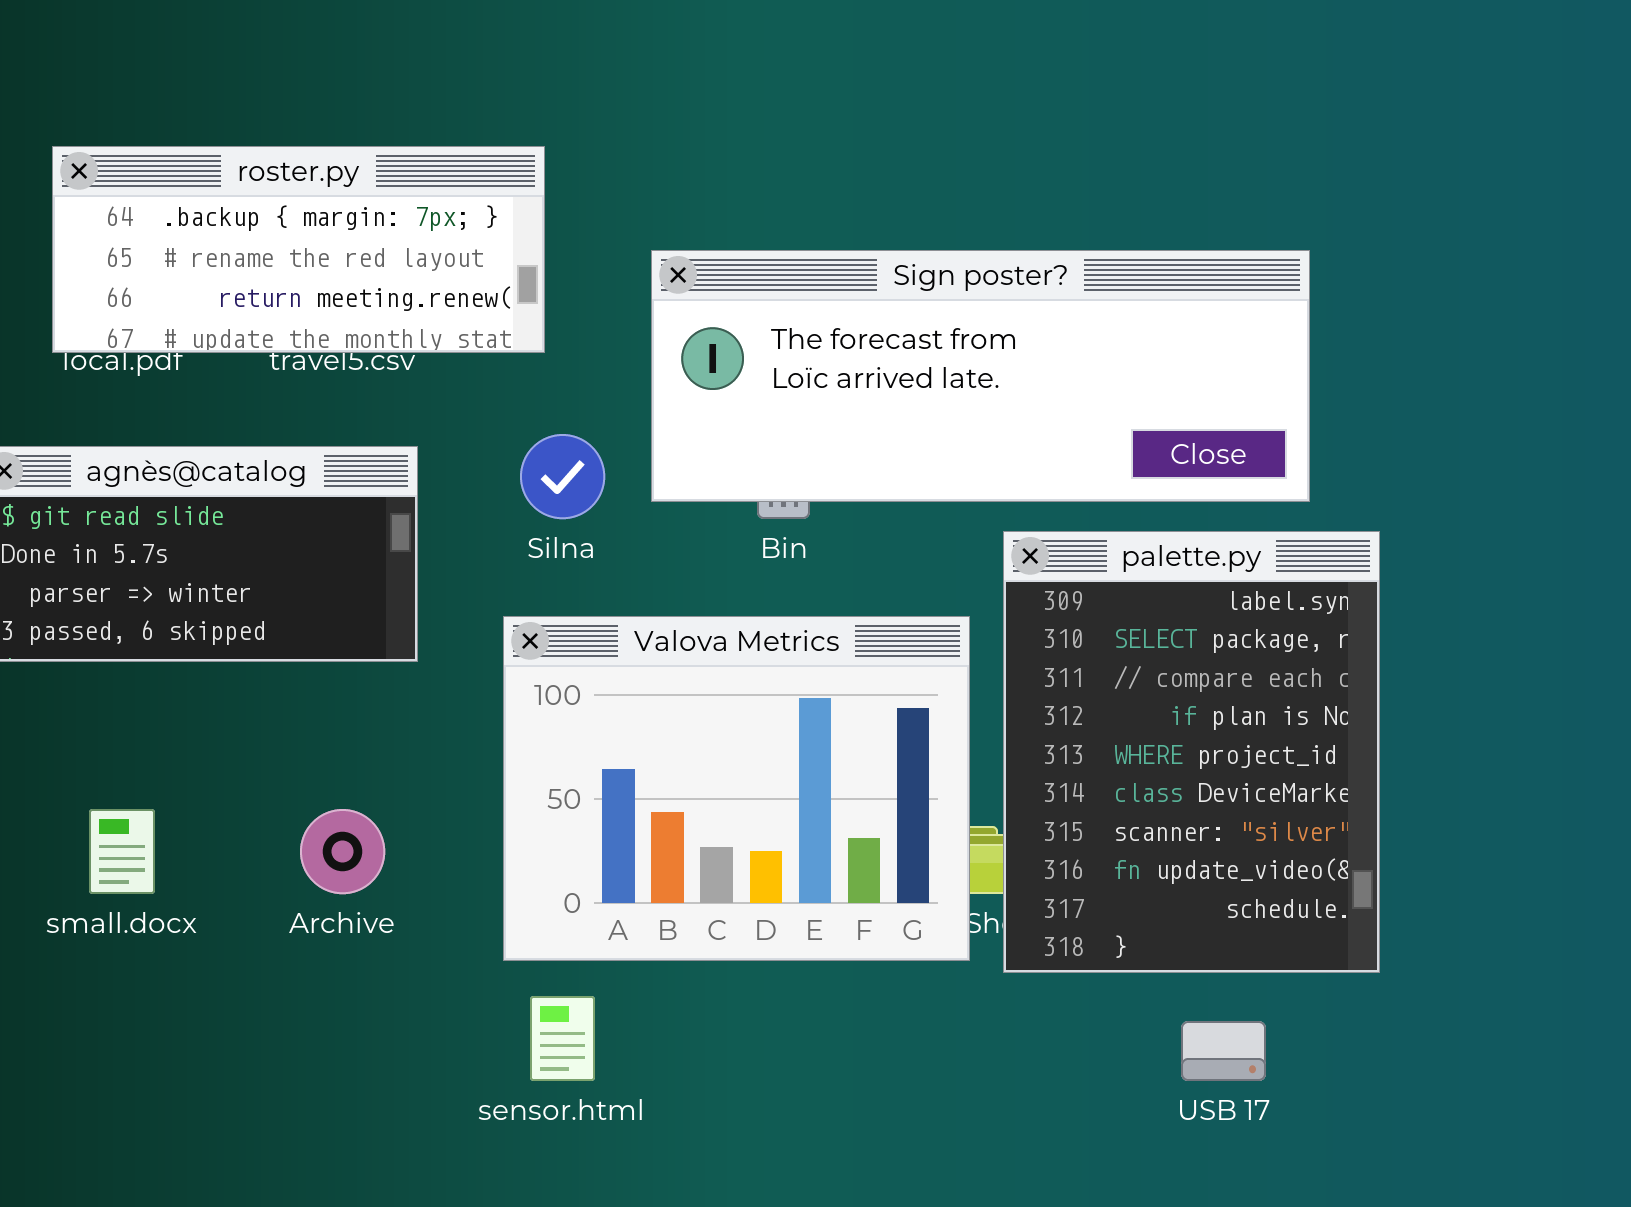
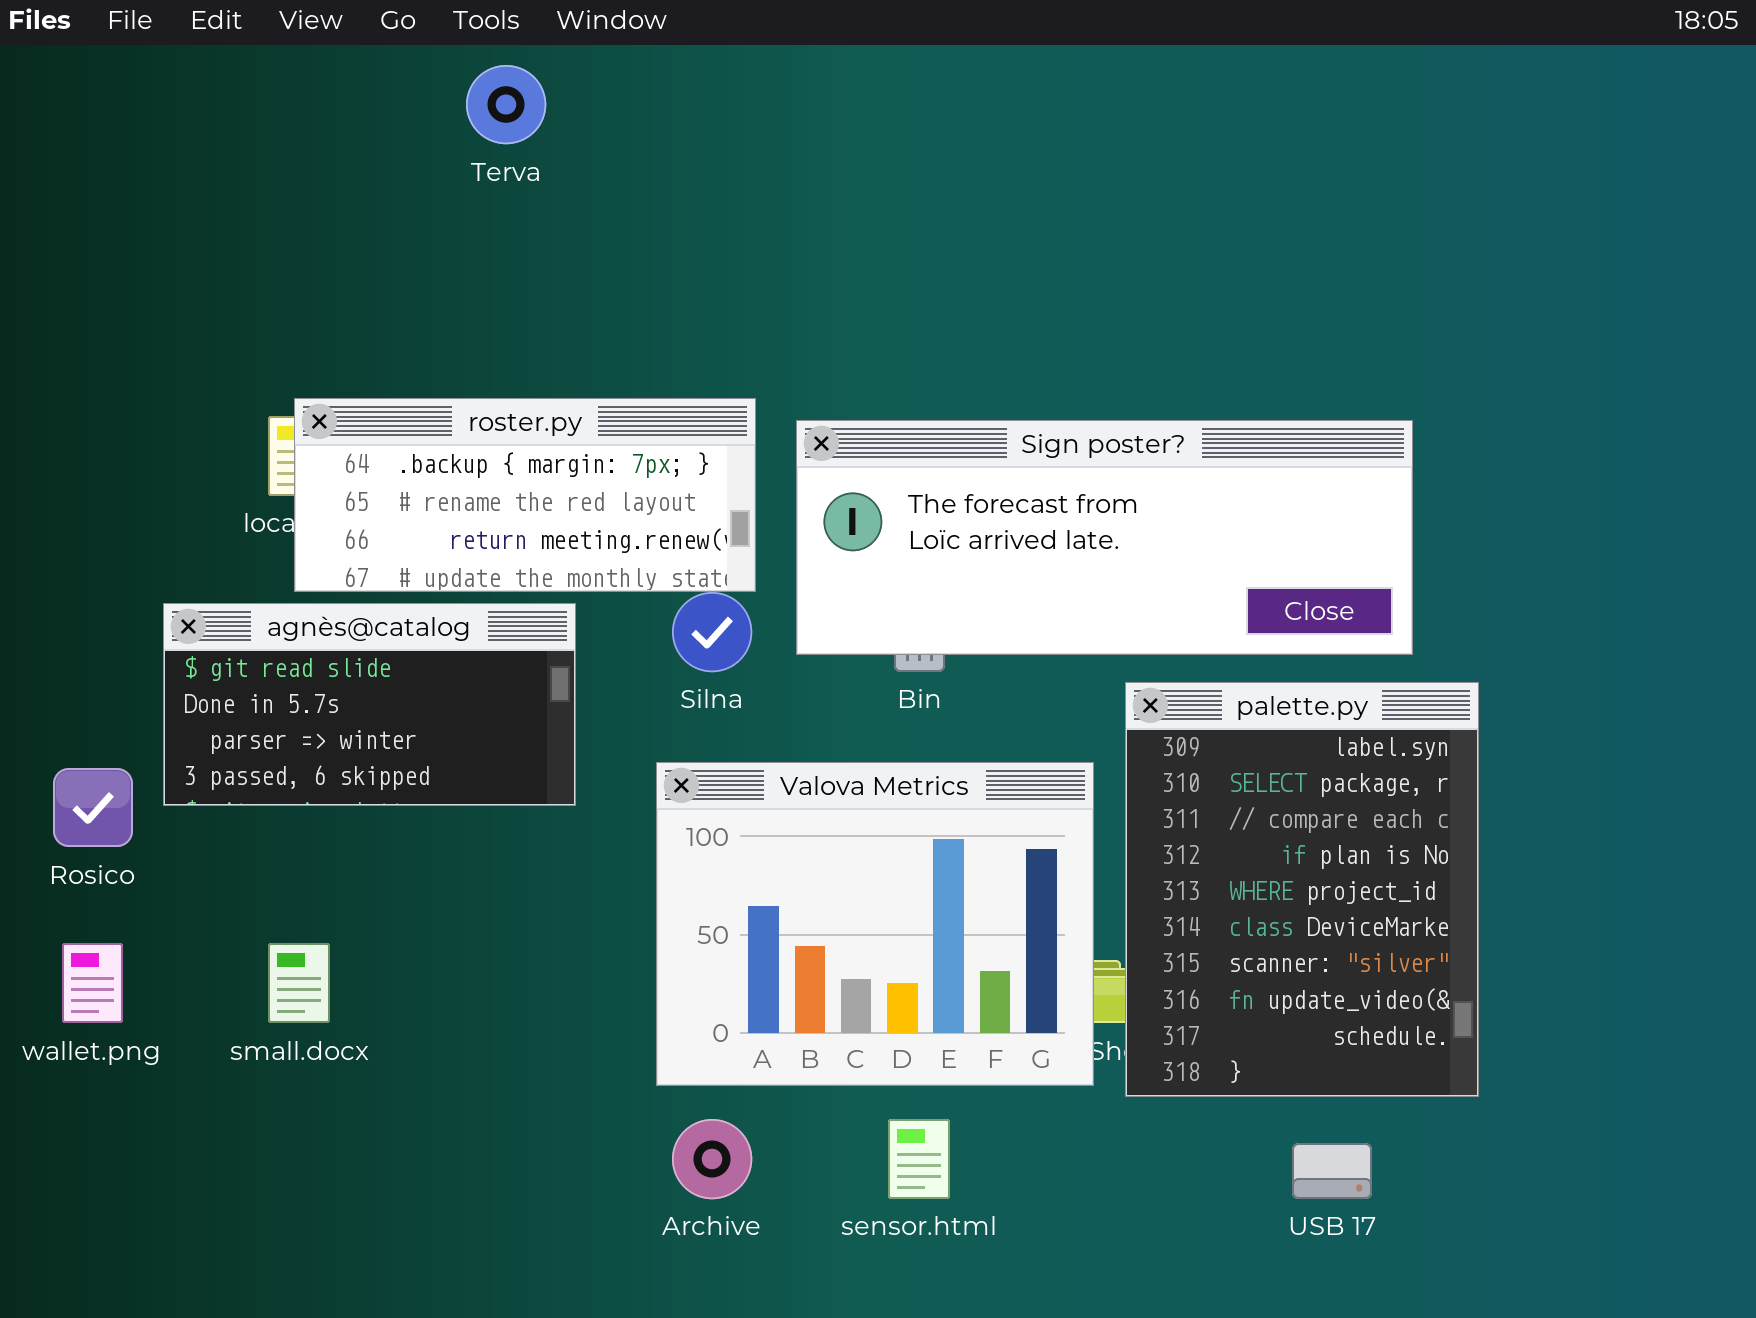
roster.py: [52,146,545,353] -> [294,398,756,592], moved
Archive: [300,809,385,894] -> [672,1119,752,1199], moved
sensor.html: [530,996,595,1081] -> [888,1119,950,1199], moved

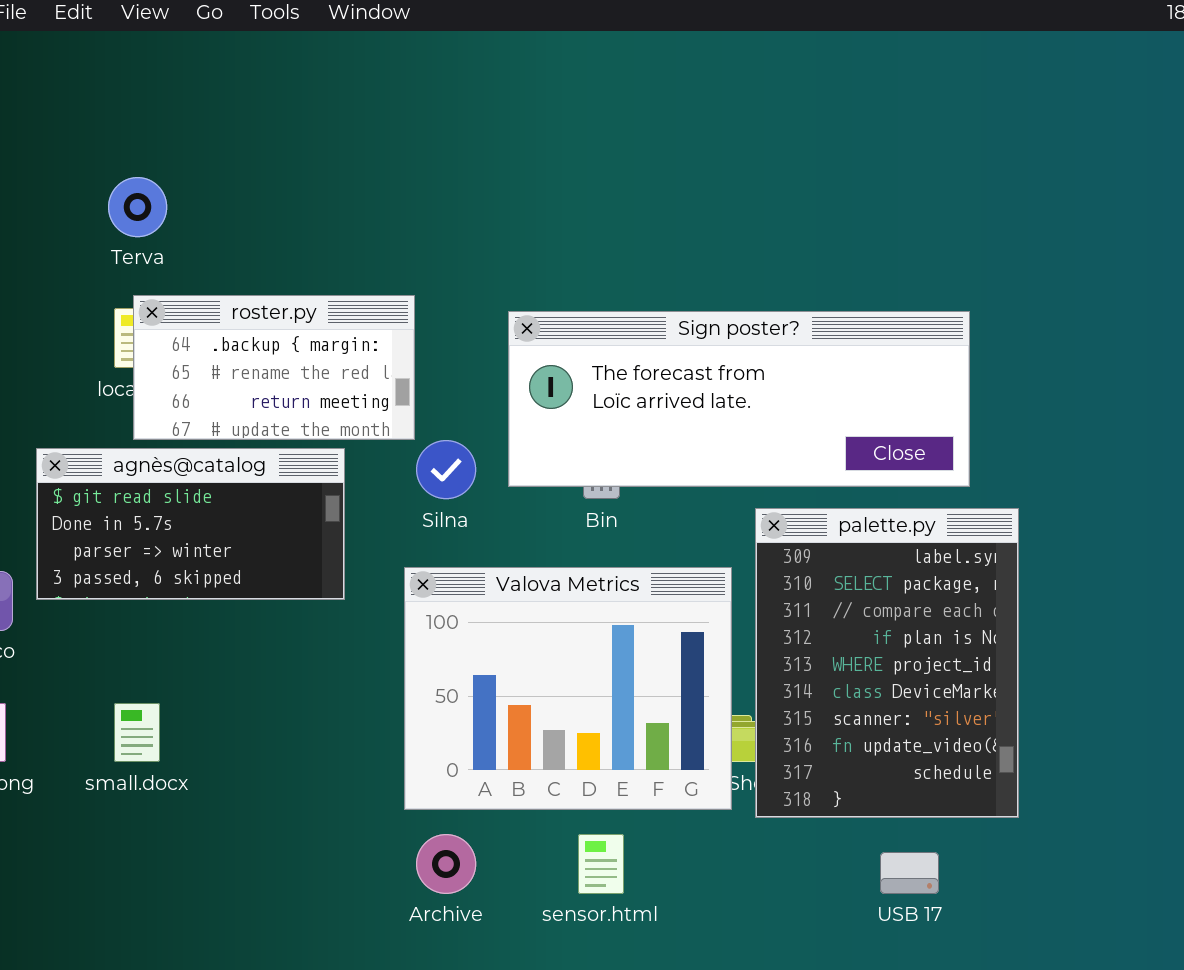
Terva: [466,65,546,144] -> [108,177,167,237], moved
roster.py: [294,398,756,592] -> [133,295,415,440], resized

